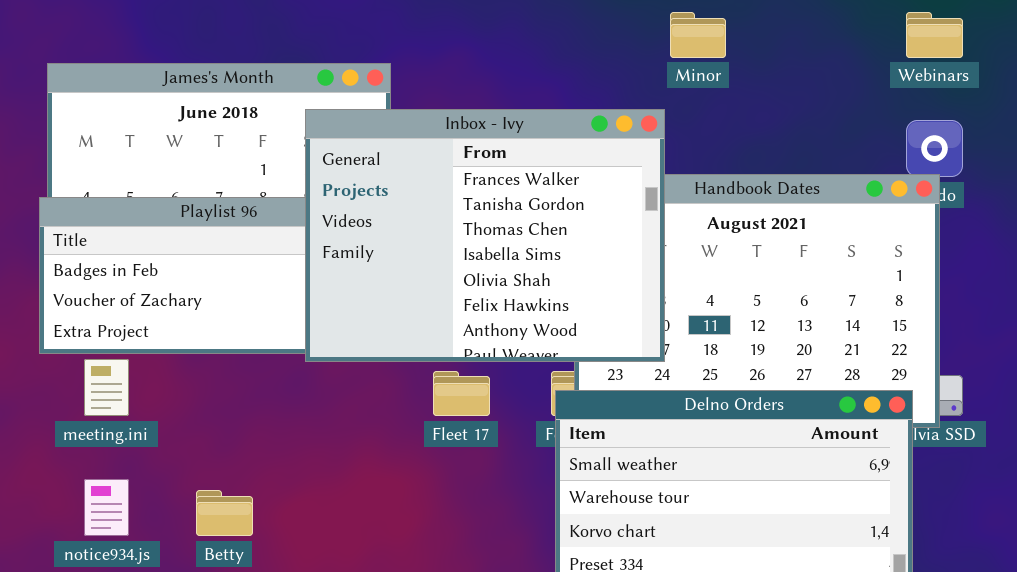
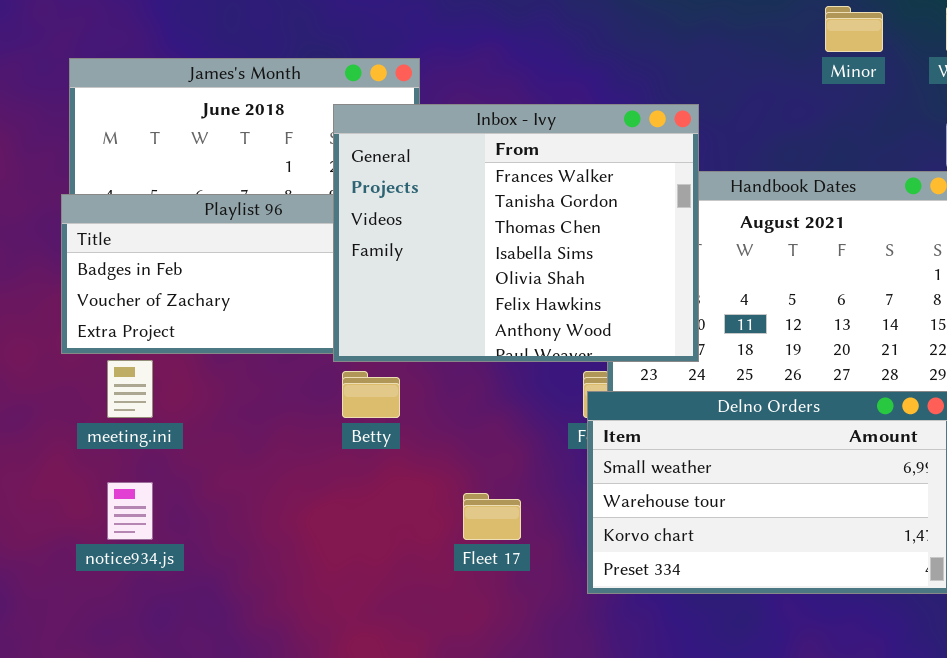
Minor: [670,12,726,58] -> [825,6,883,52], moved
Fleet 17: [433,371,490,416] -> [463,493,521,540], moved
Betty: [196,490,253,536] -> [342,371,400,418], moved

